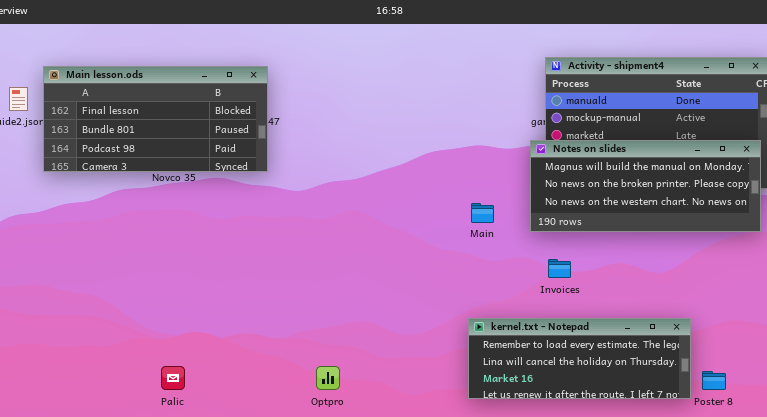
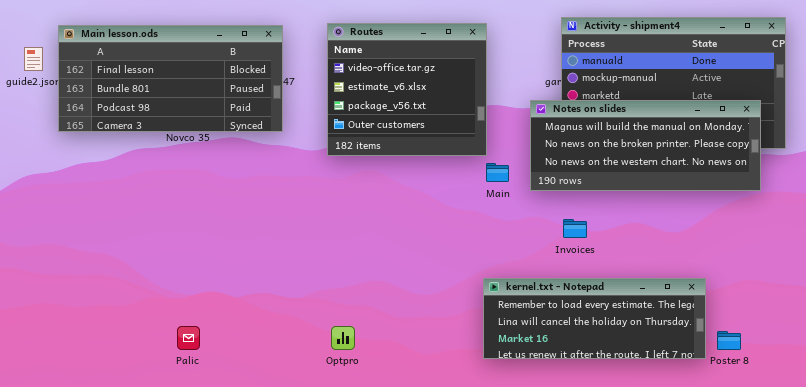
Routes: none -> [327,23,487,156], opened
Notes on slides: [530,140,761,232] -> [530,100,761,191], moved

